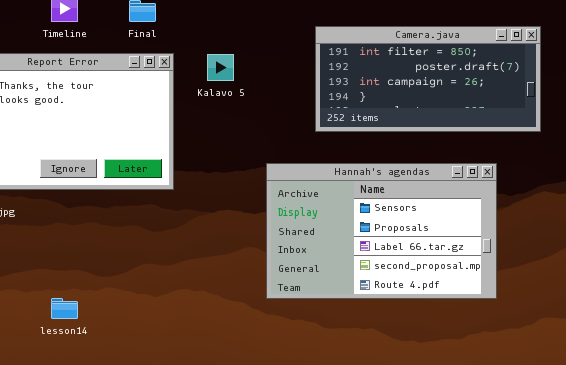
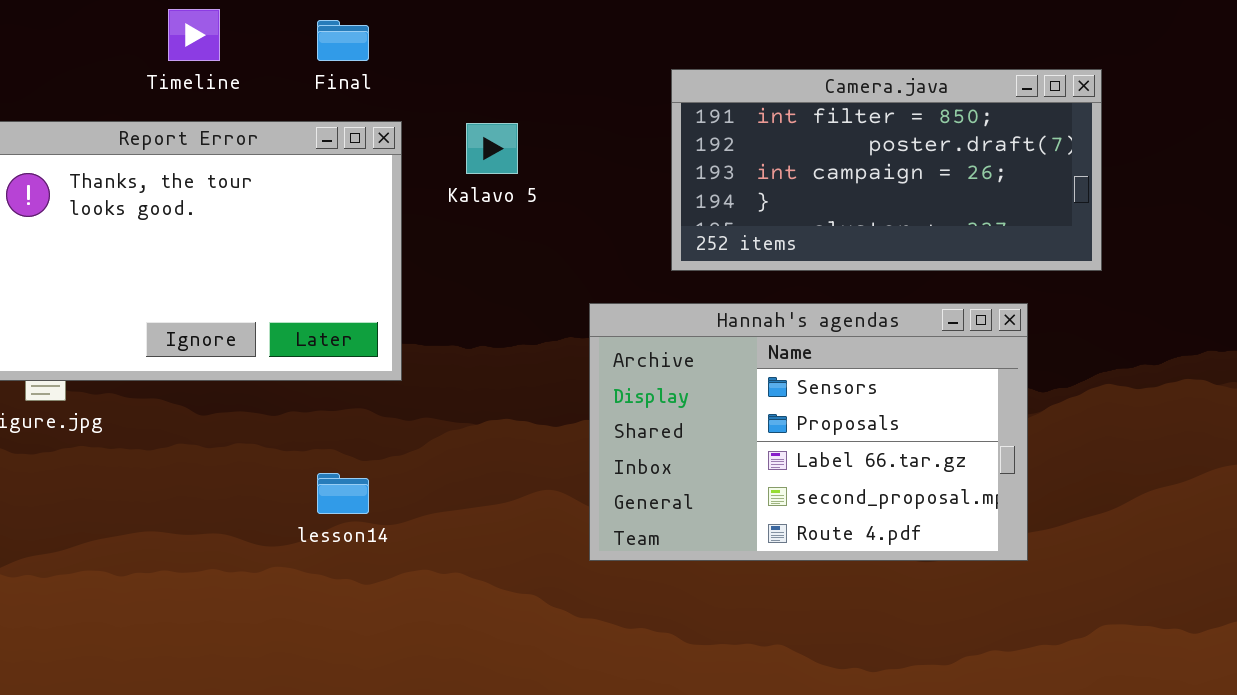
Hannah's agendas: [266,163,497,299] -> [589,303,1028,561], moved
lesson14: [51,298,78,319] -> [317,473,369,514], moved

